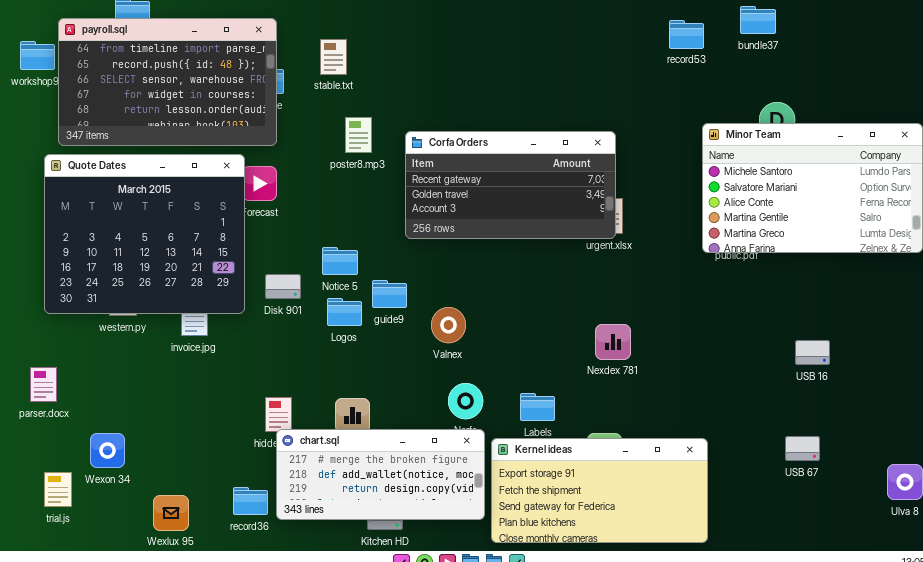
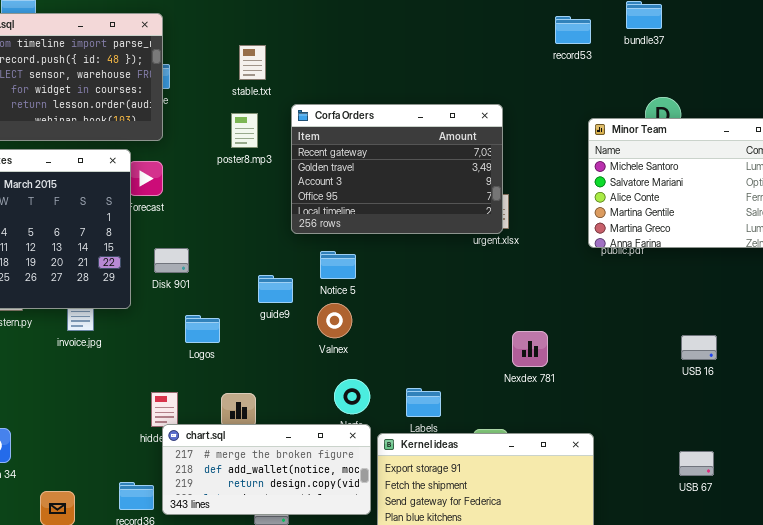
stable.txt: [320,39,347,75] -> [239,45,266,80], moved
Corfa Orders: [405,131,616,239] -> [291,104,503,234], resized
Notice 5: [322,247,358,275] -> [320,251,356,279], moved
Disk 901: [265,274,301,299] -> [154,248,189,273], moved
Logos: [327,298,362,326] -> [185,315,220,343], moved
Nexdex 781: [595,324,631,360] -> [512,331,548,367], moved
USB 67: [785,436,820,461] -> [679,451,714,476], moved

